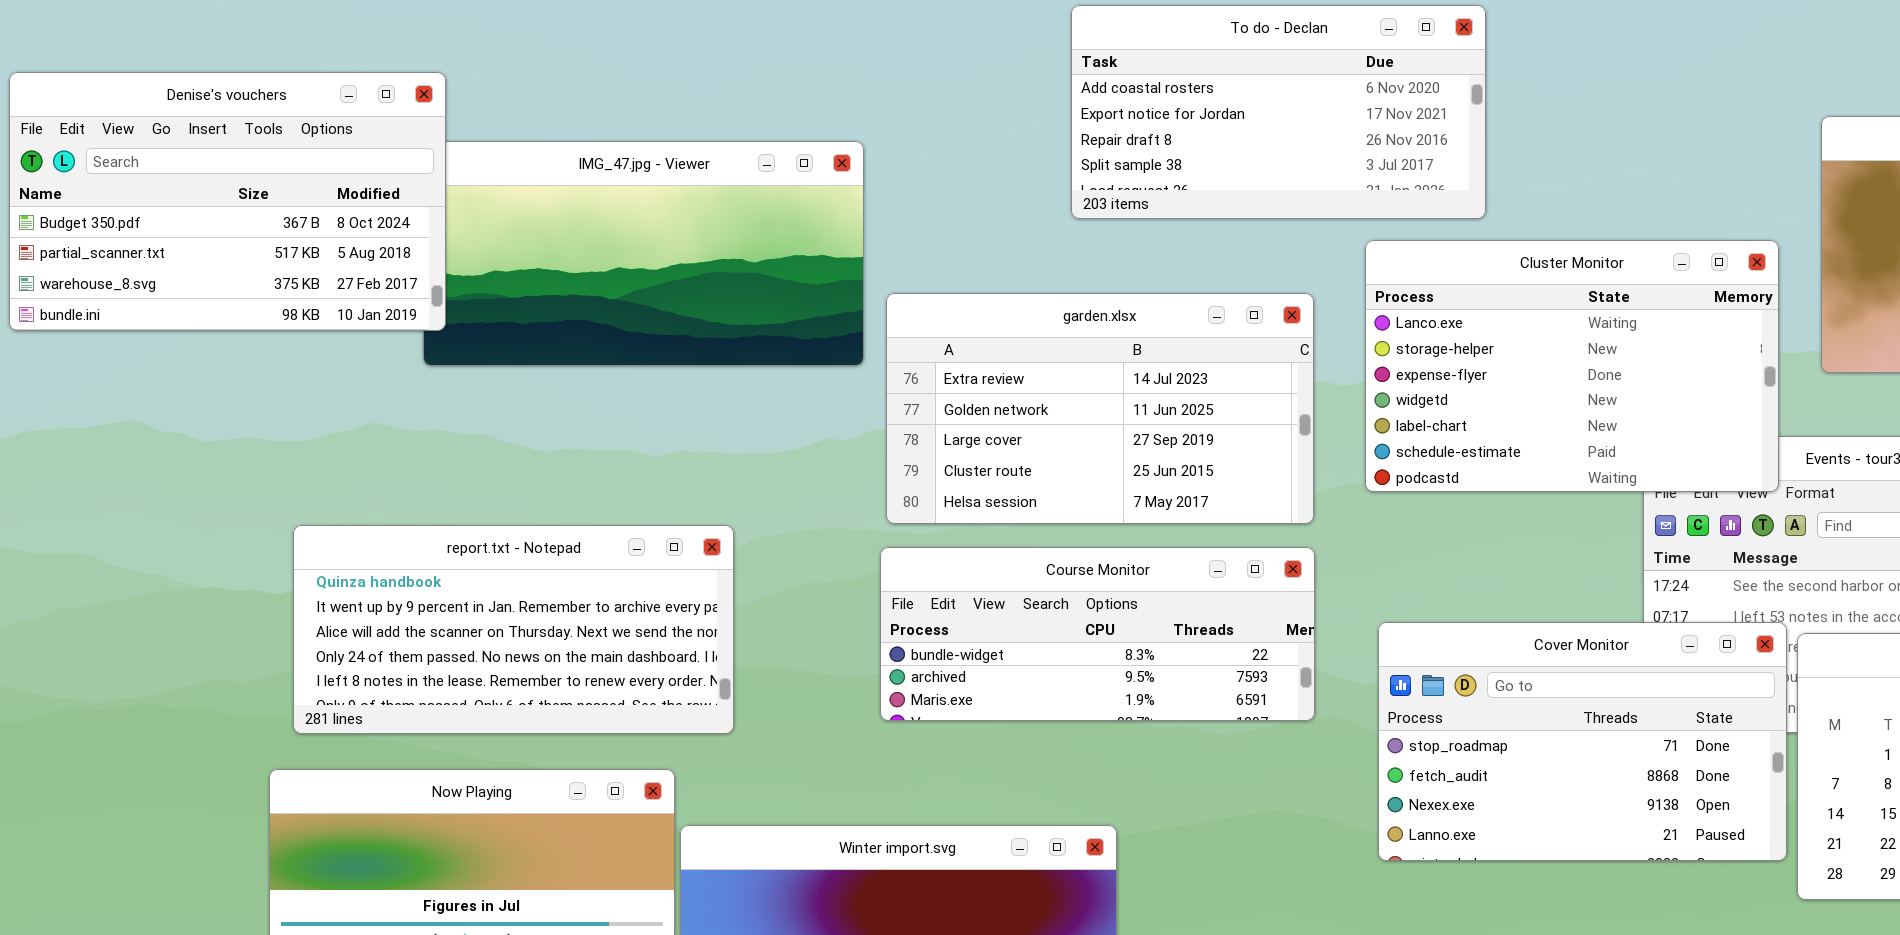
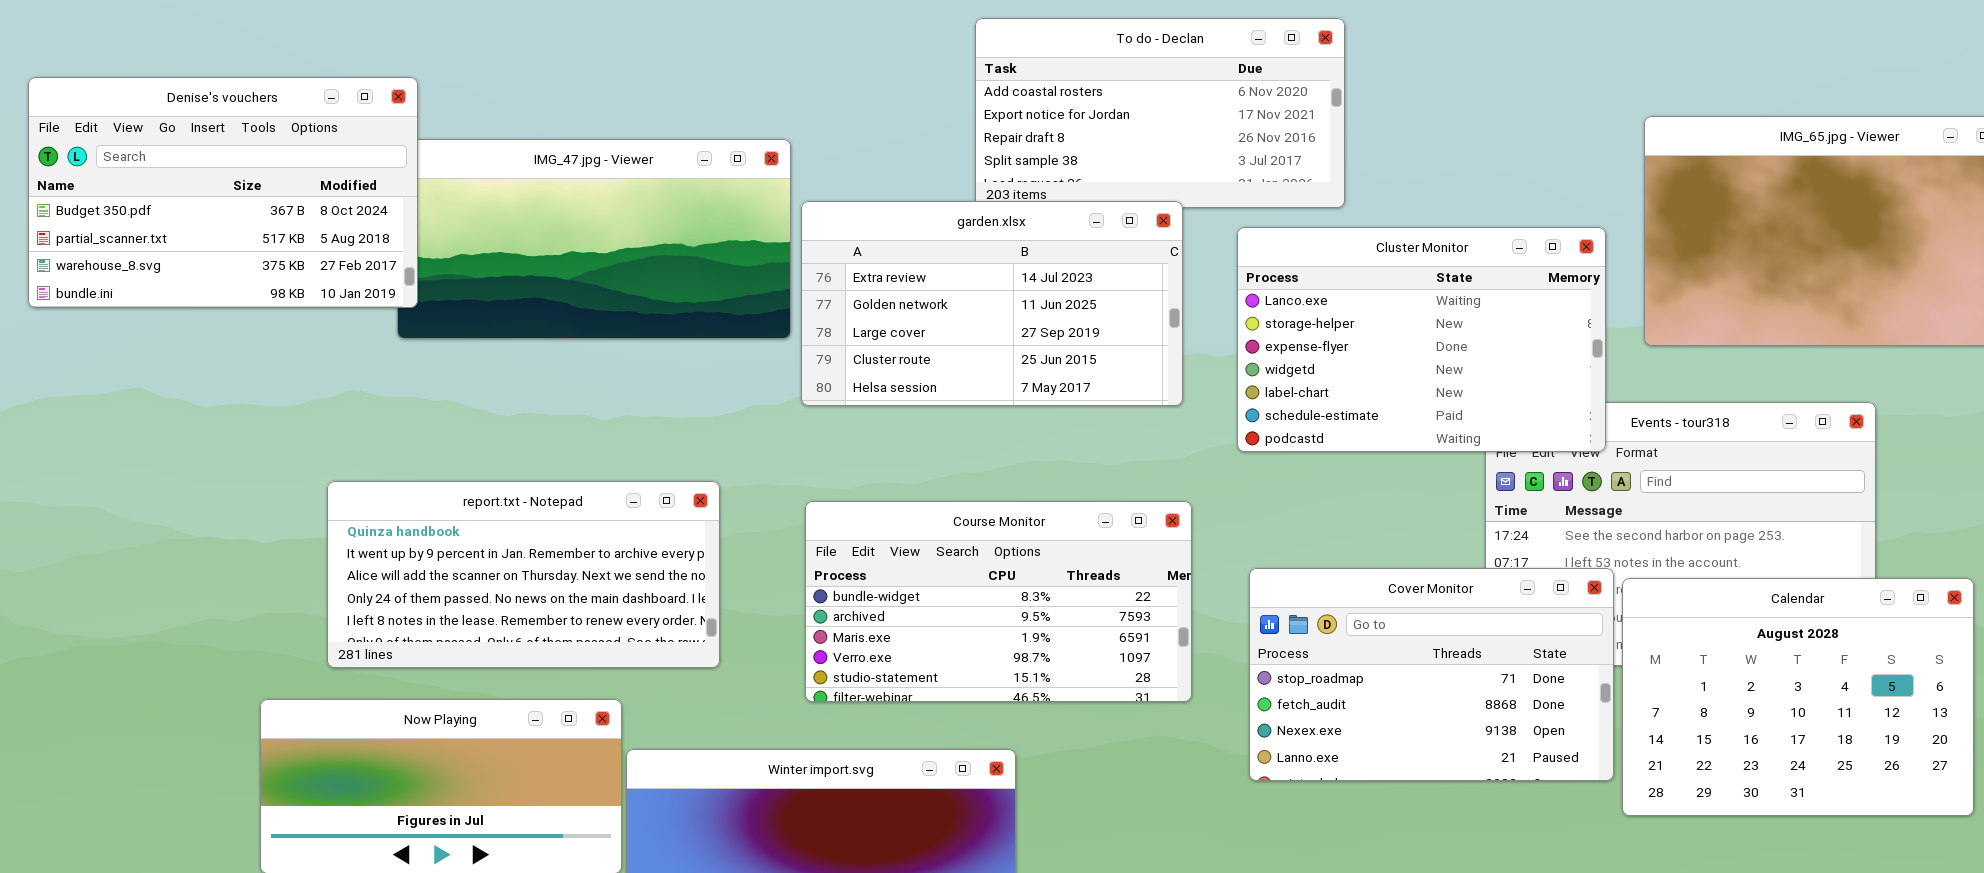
garden.xlsx: [886,293,1314,524] -> [801,201,1183,406], moved
report.txt - Notepad: [293,525,734,734] -> [327,481,720,668], moved
Course Monitor: [880,547,1315,721] -> [805,501,1192,702], resized

